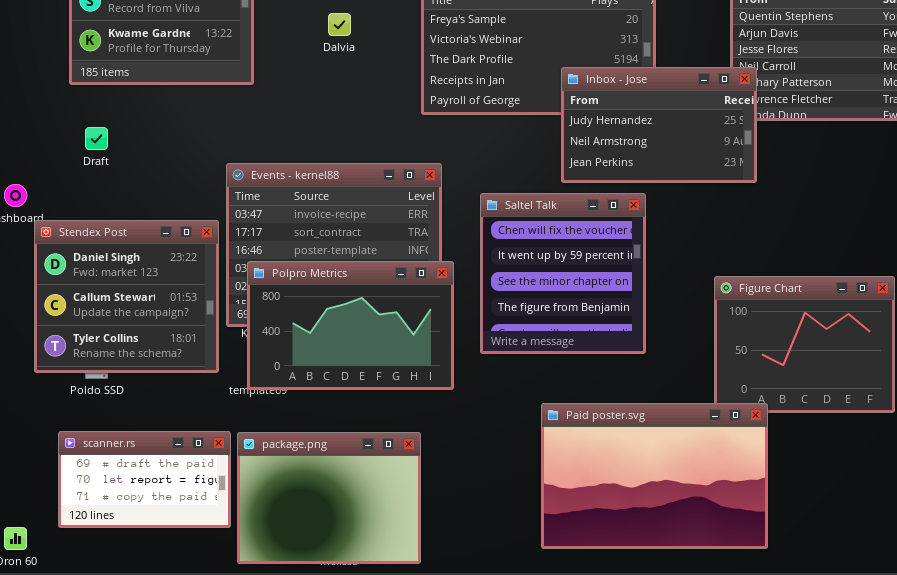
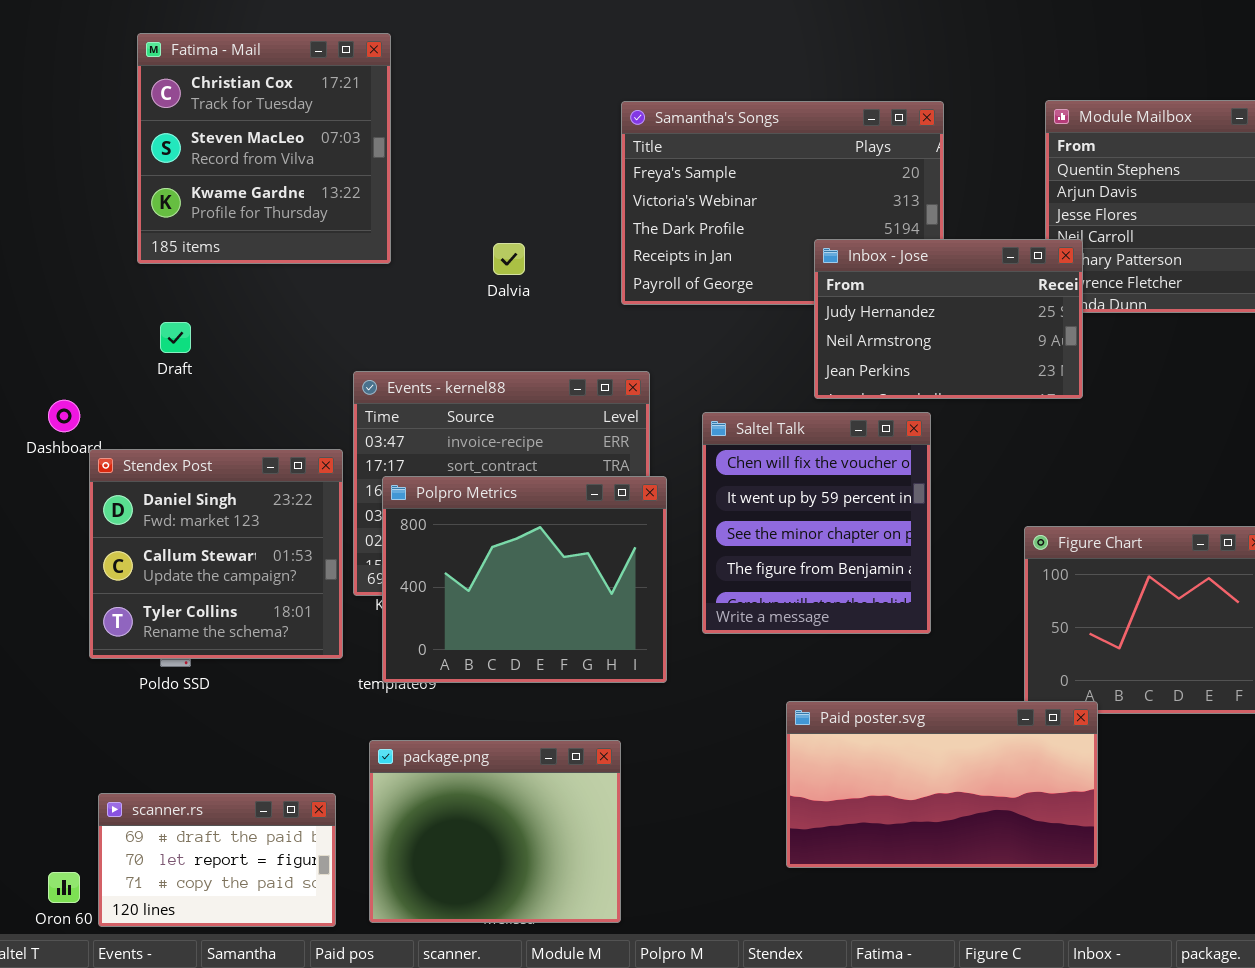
Dalvia: [328,13,351,36] -> [493,243,525,275], moved
Polpro Metrics: [247,261,454,390] -> [382,476,667,683], resized
Paid poster.svg: [541,403,768,549] -> [786,701,1098,868], resized
scanner.rs: [58,431,231,528] -> [98,793,336,927], moved

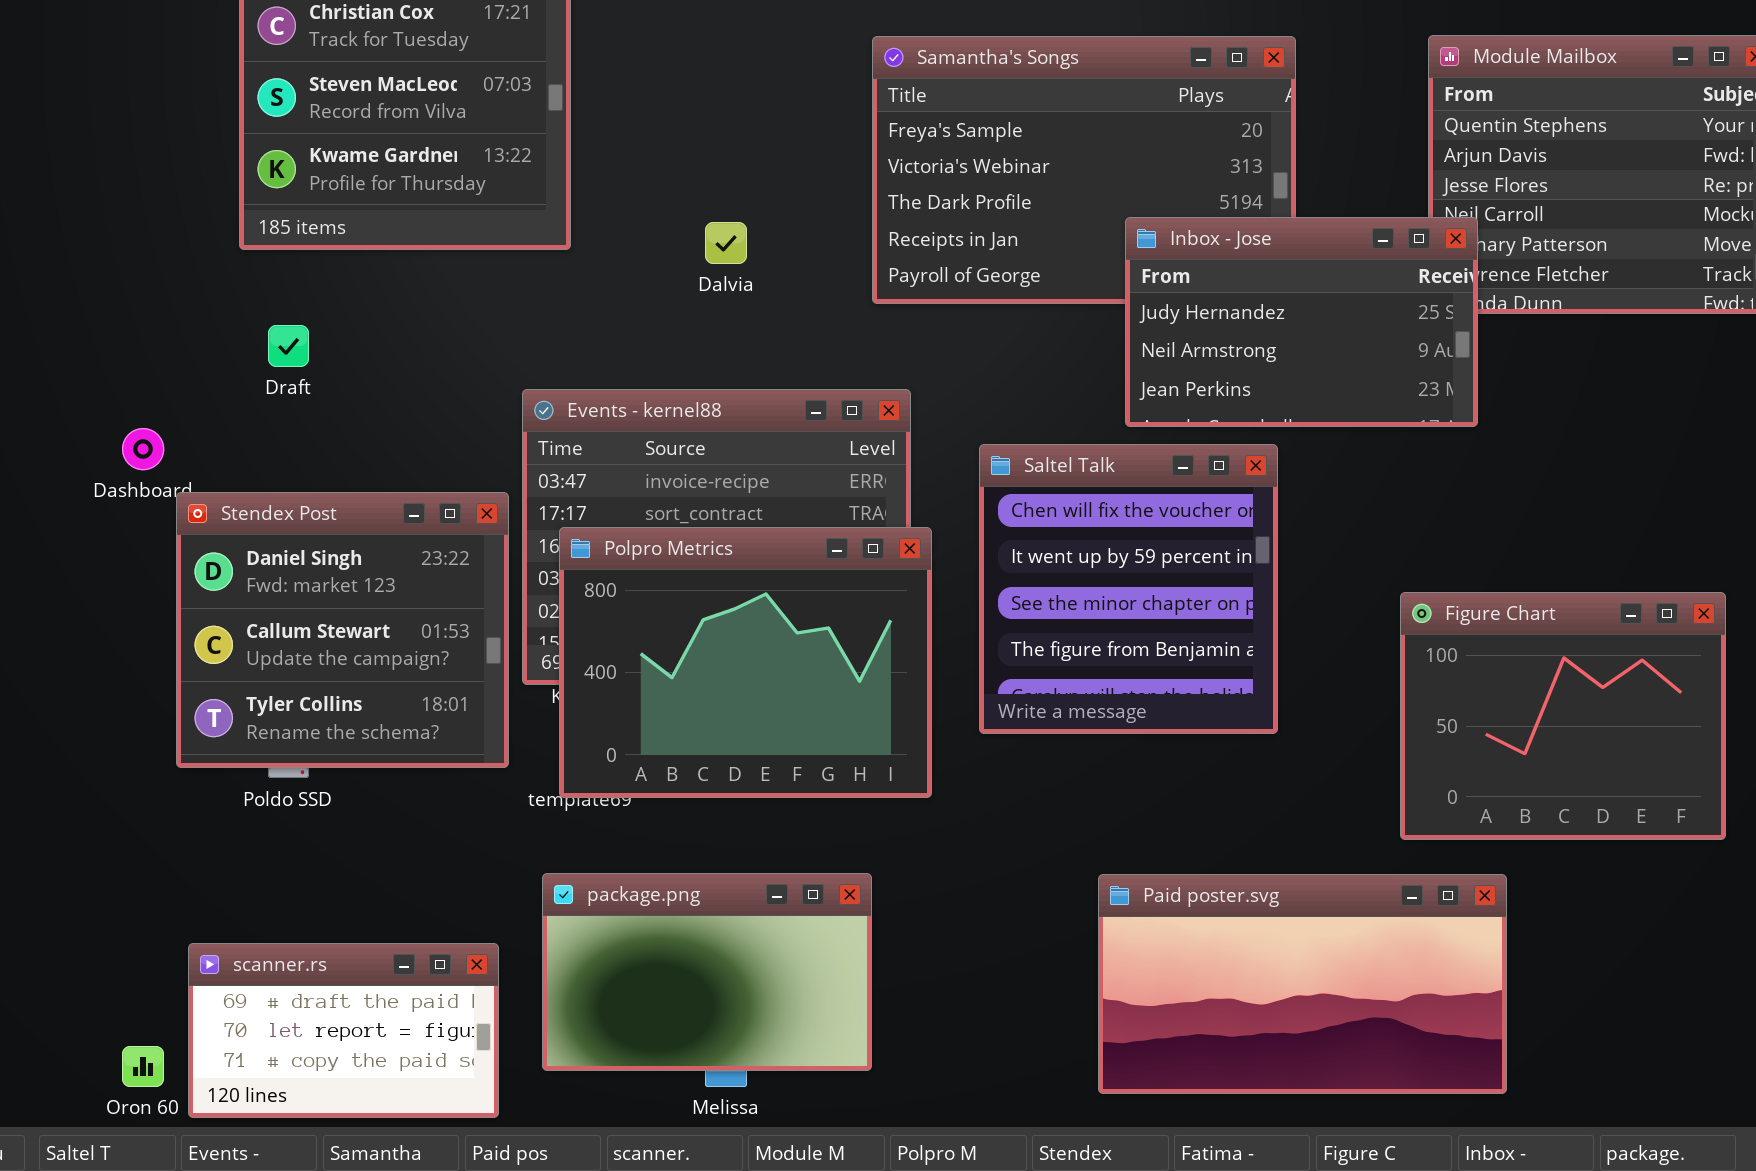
Paid poster.svg: [786,701,1098,868] -> [1098,874,1507,1094], moved
package.png: [369,740,621,923] -> [542,873,872,1071], resized

